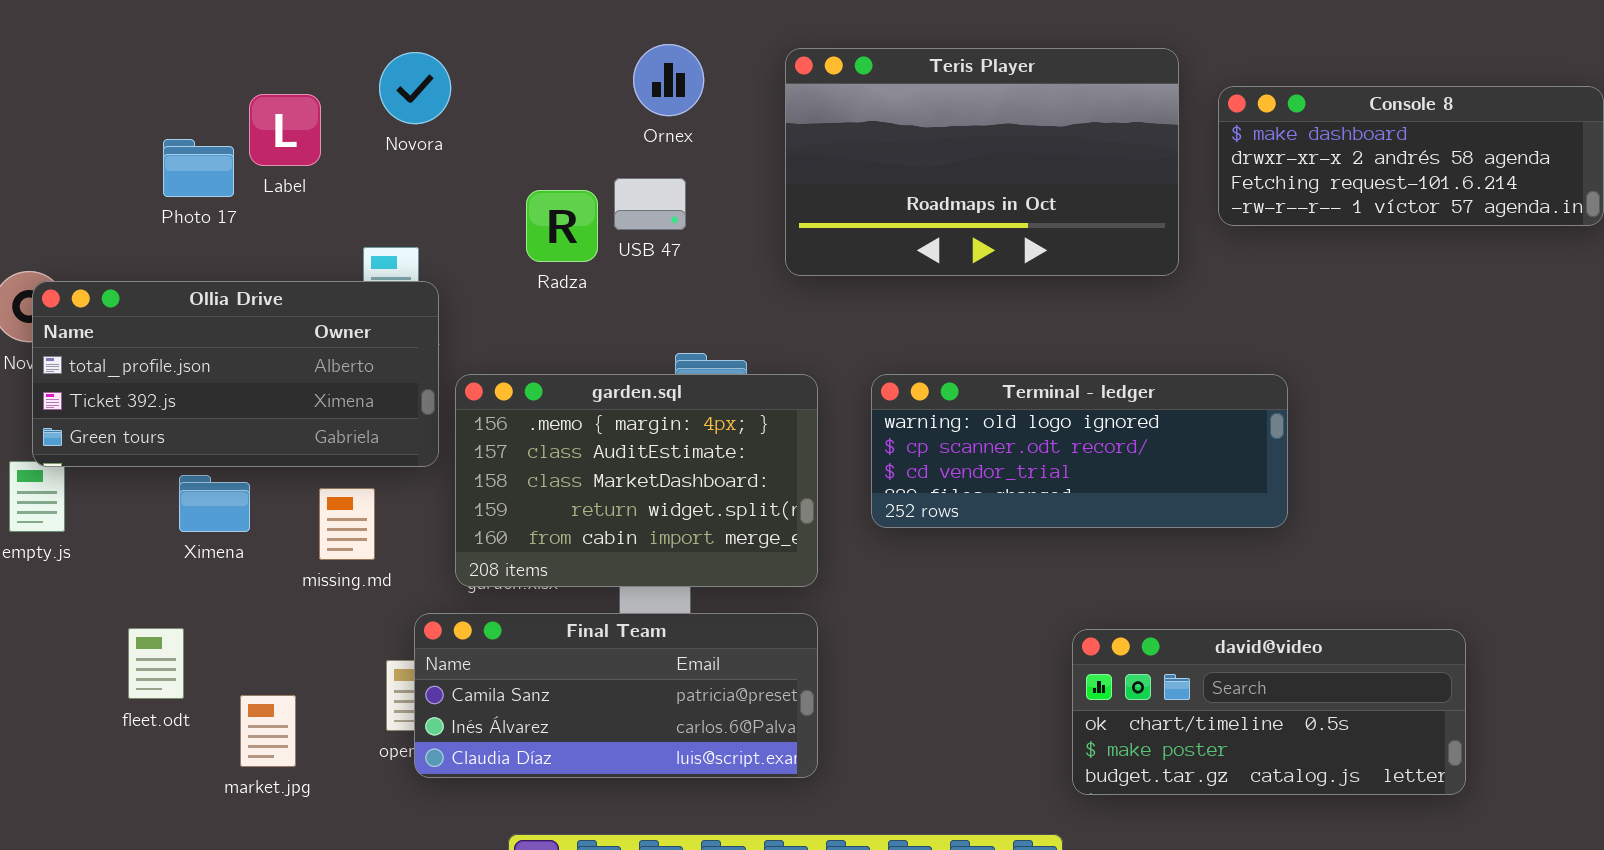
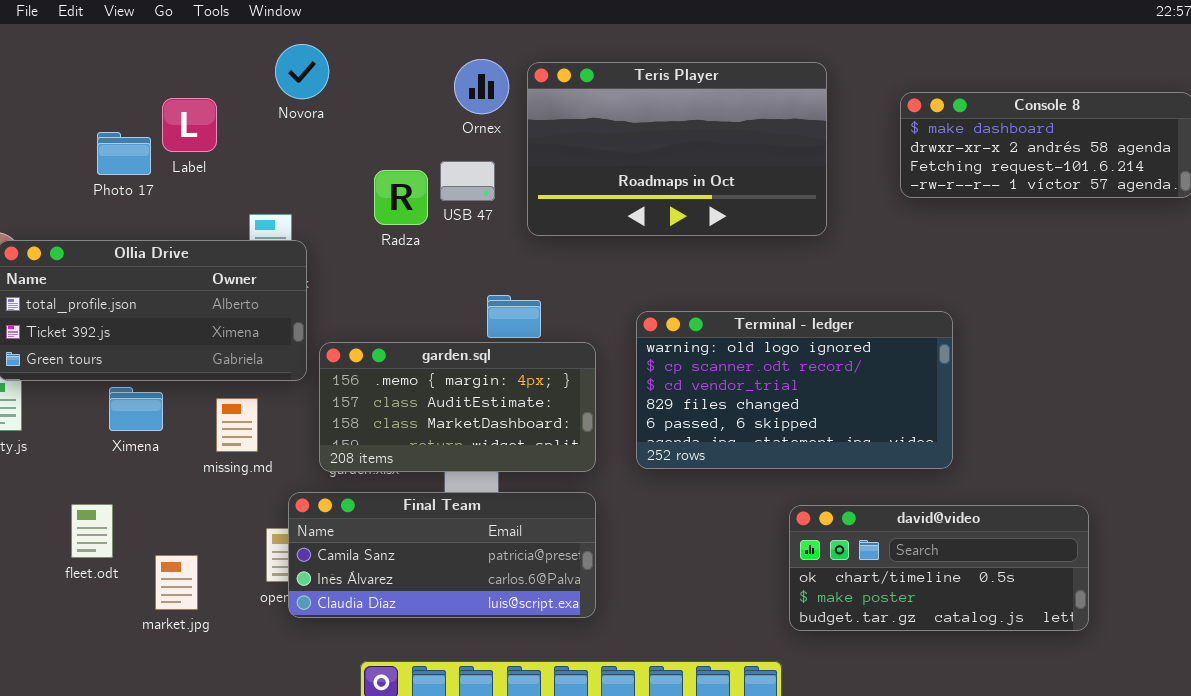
Teris Player: [785,48,1179,276] -> [527,62,827,236], moved
Novora: [379,52,451,124] -> [275,44,329,99], moved
garden.sql: [455,374,818,587] -> [319,342,596,472], resized
Terminal - ledger: [871,374,1288,528] -> [636,311,953,469], resized

